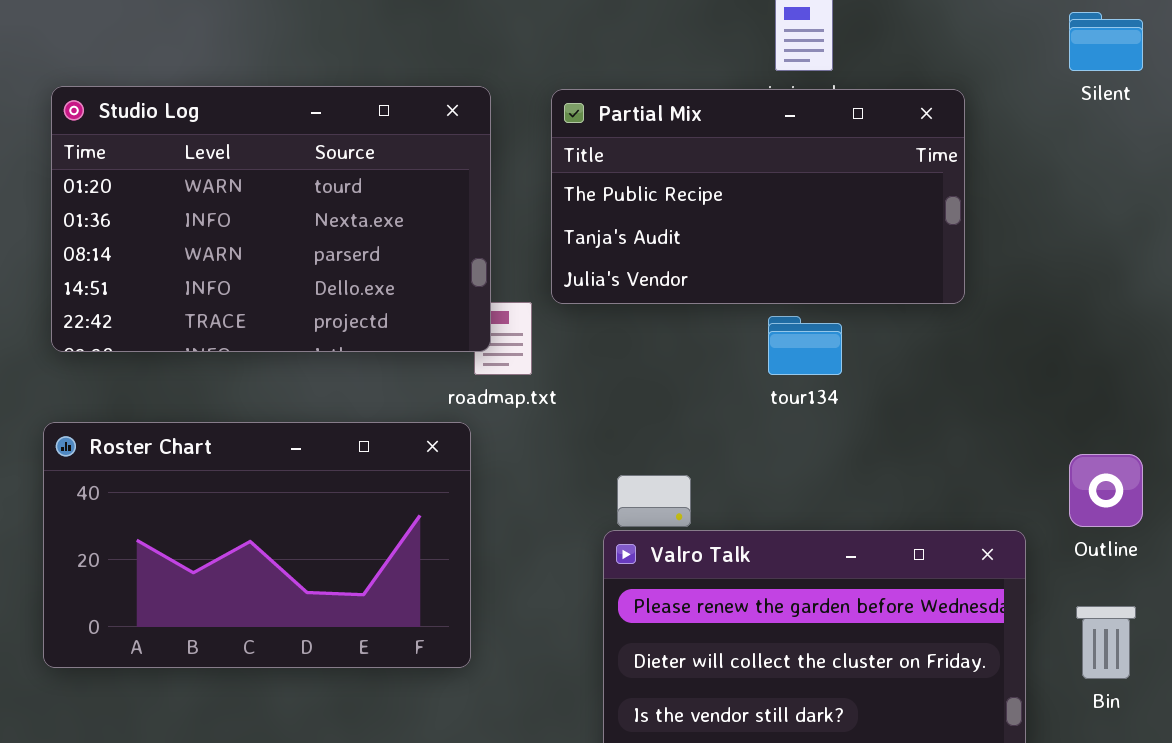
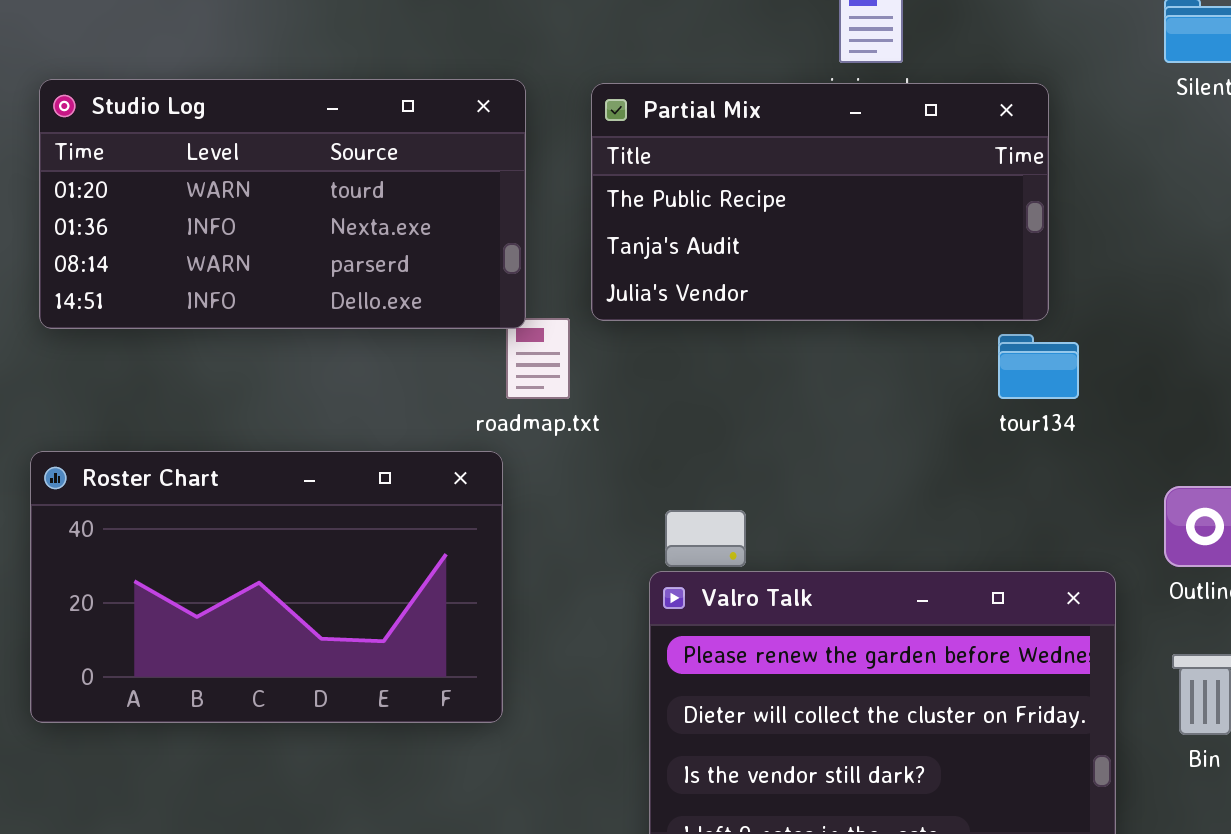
Studio Log: [51,86,491,352] -> [39,79,526,329], resized
tour134: [768,316,842,375] -> [998,334,1079,399], moved

